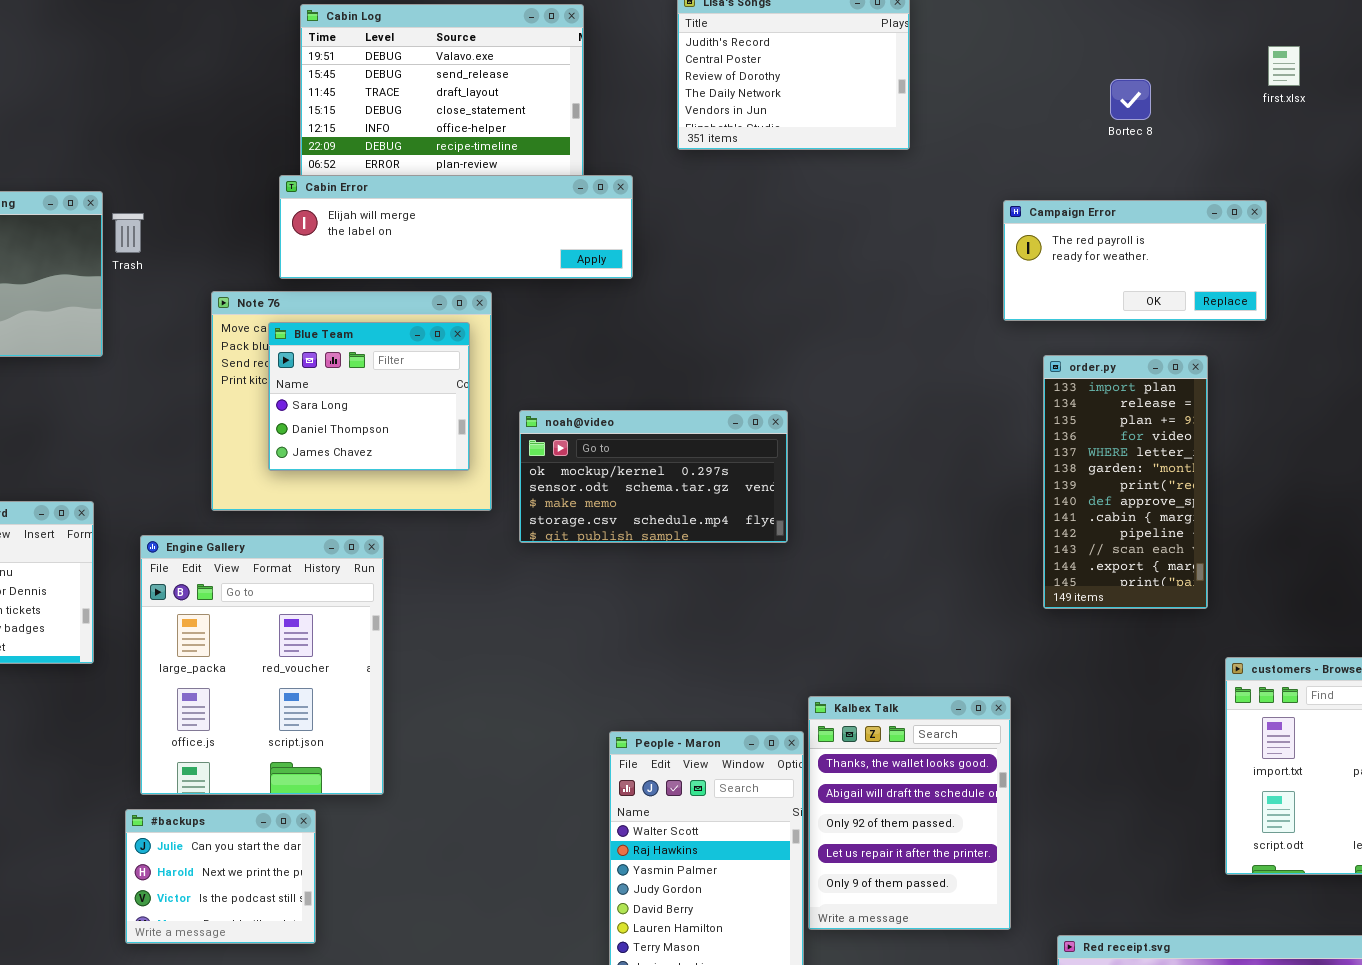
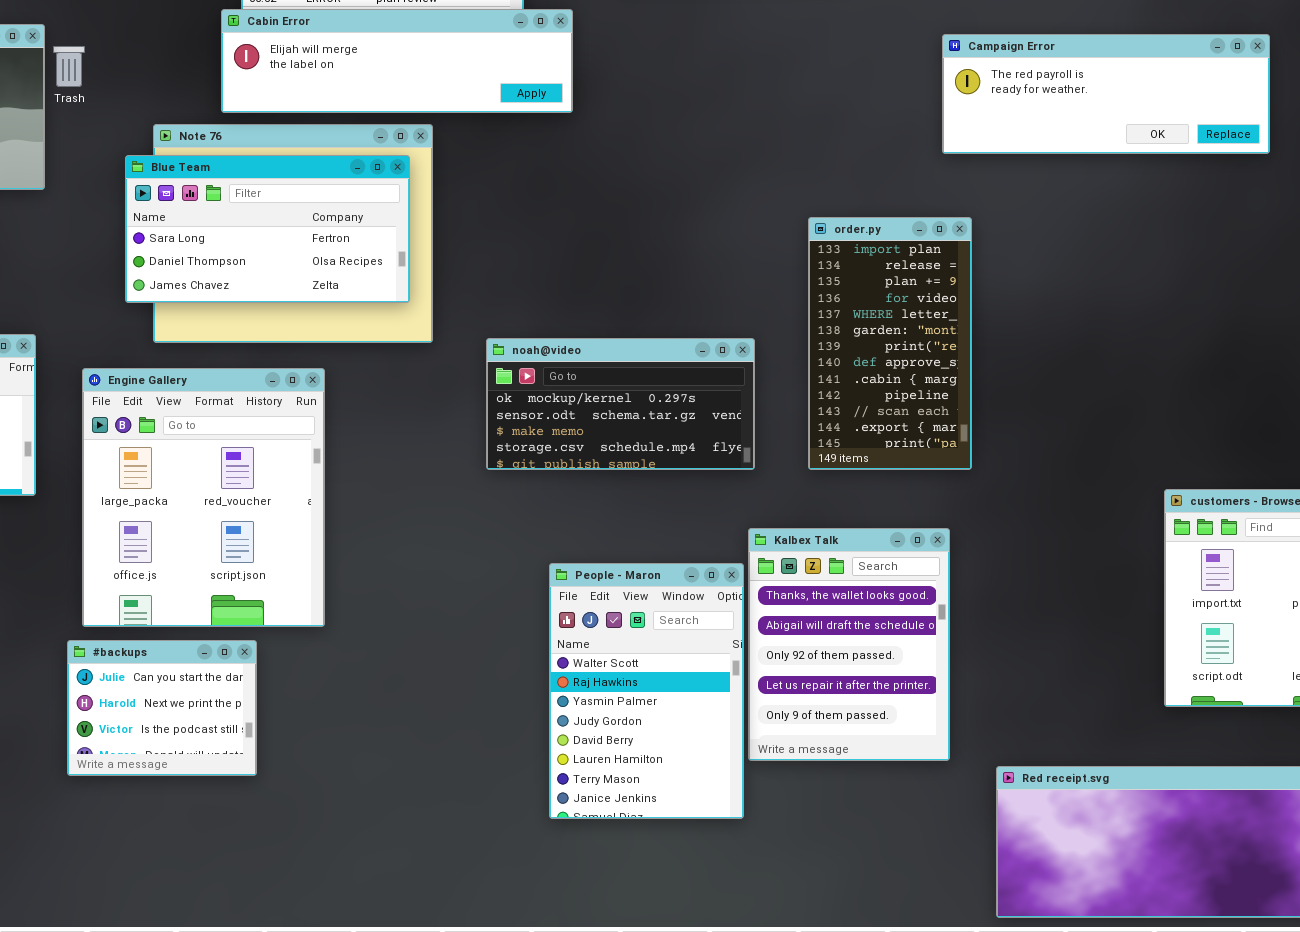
Campaign Error: [1003,200,1267,321] -> [942,34,1270,154], resized
Blue Team: [268,322,470,471] -> [125,155,410,303], resized
order.py: [1043,355,1208,609] -> [808,217,972,470], moved
noah@video: [519,410,788,543] -> [486,338,755,470], moved

